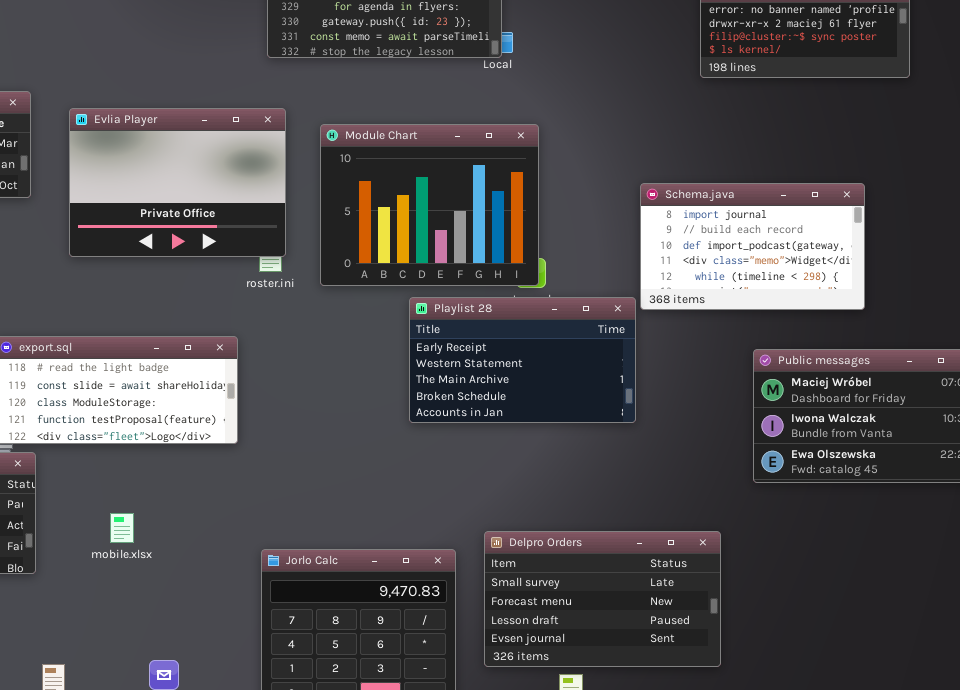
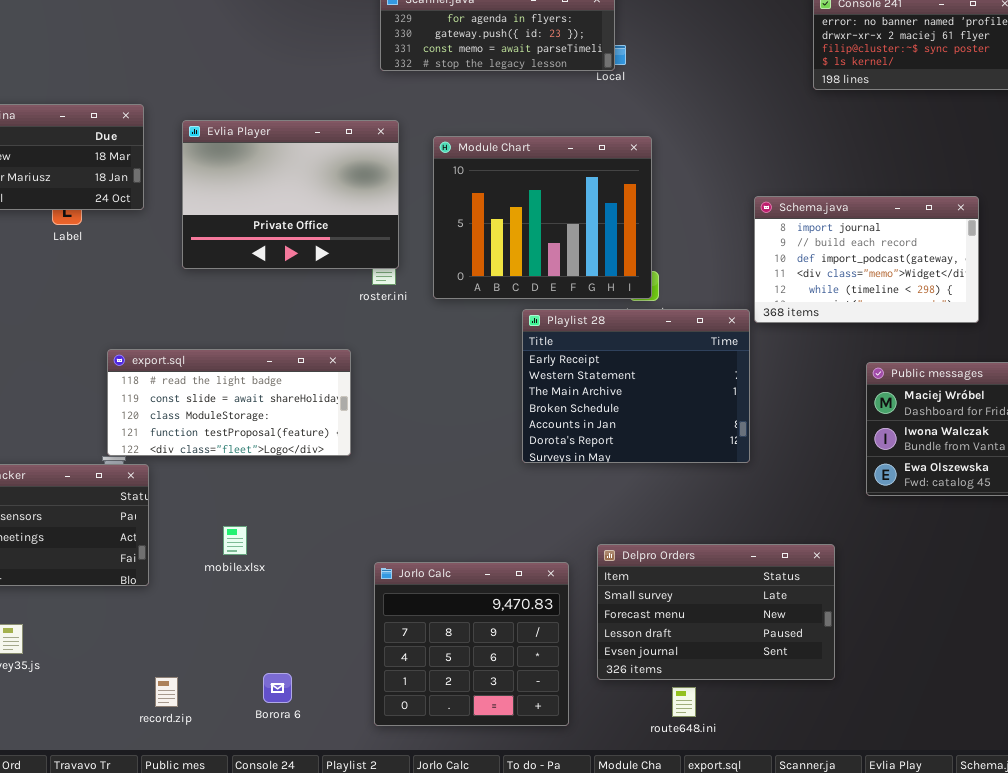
Playlist 28: [409,297,636,423] -> [522,309,750,463], resized

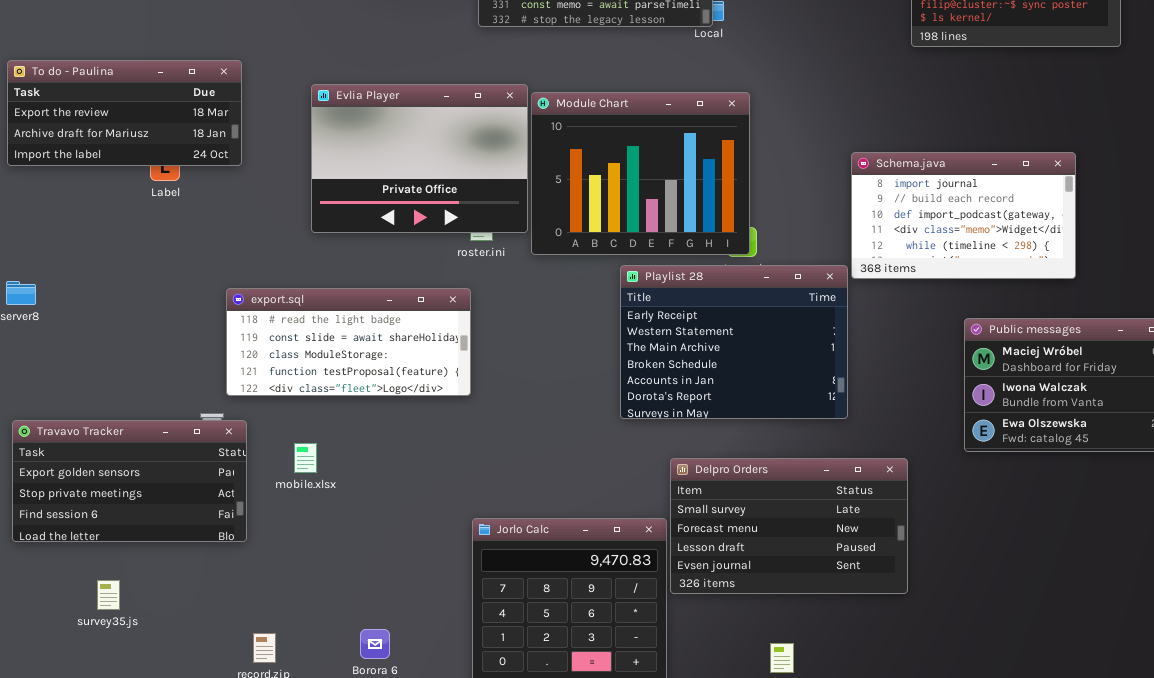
Evlia Player: [182,120,399,269] -> [311,84,528,233], moved
export.sql: [107,349,351,456] -> [226,288,471,396], moved
mobile.xlsx: [223,526,247,555] -> [294,443,317,473], moved
Delpro Orders: [597,544,835,680] -> [670,458,908,594], moved

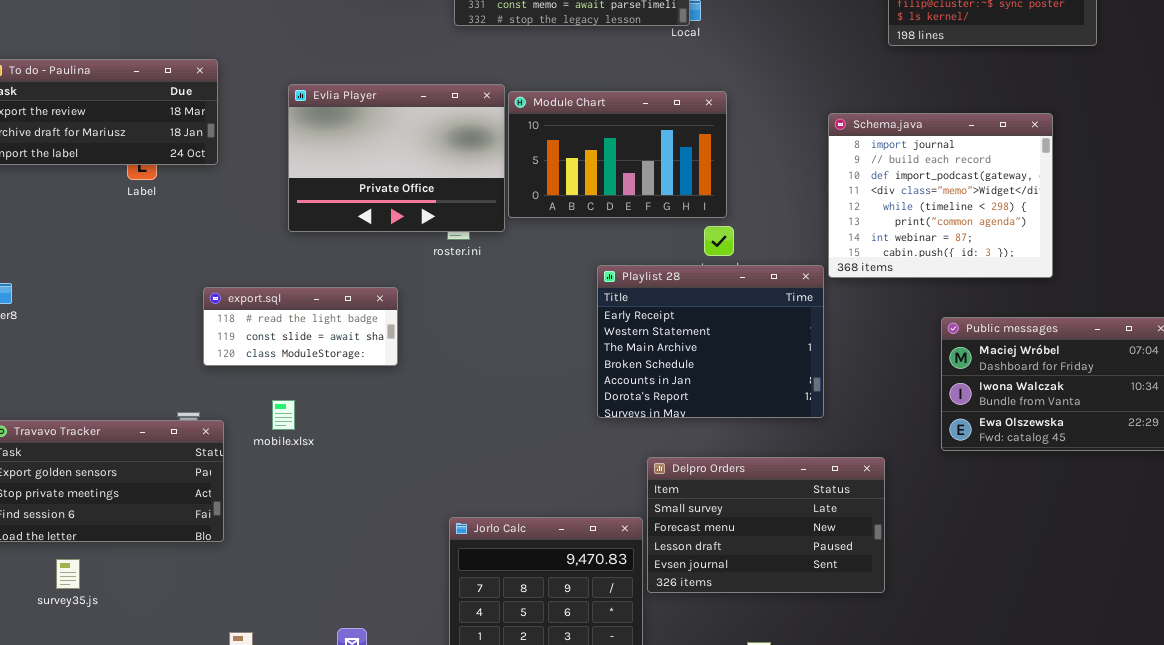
Module Chart: [531,92,750,255] -> [508,91,727,218], resized
Schema.java: [851,152,1076,279] -> [828,113,1053,278], resized
export.sql: [226,288,471,396] -> [203,287,398,366], resized
mobile.xlsx: [294,443,317,473] -> [272,400,295,430], moved
survey35.js: [97,580,120,610] -> [56,559,80,589], moved

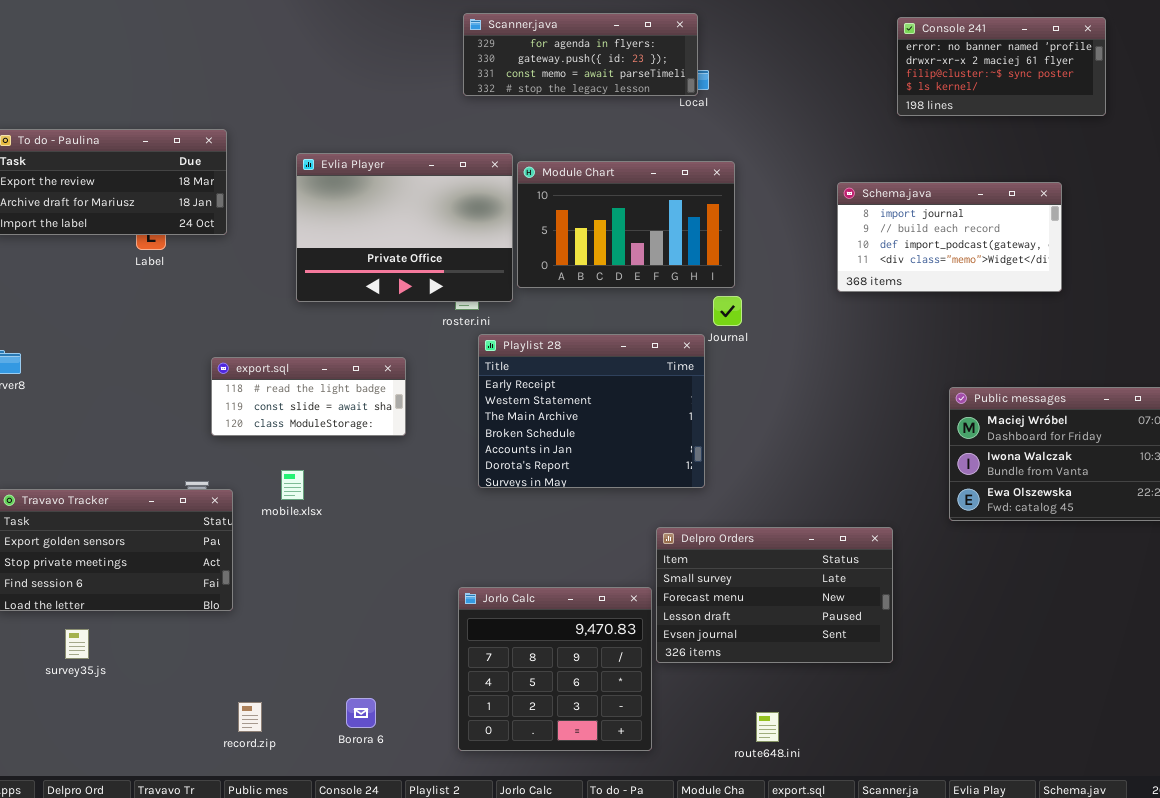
Schema.java: [828,113,1053,278] -> [837,182,1062,292], resized
Playlist 28: [597,265,824,418] -> [478,334,705,488], moved

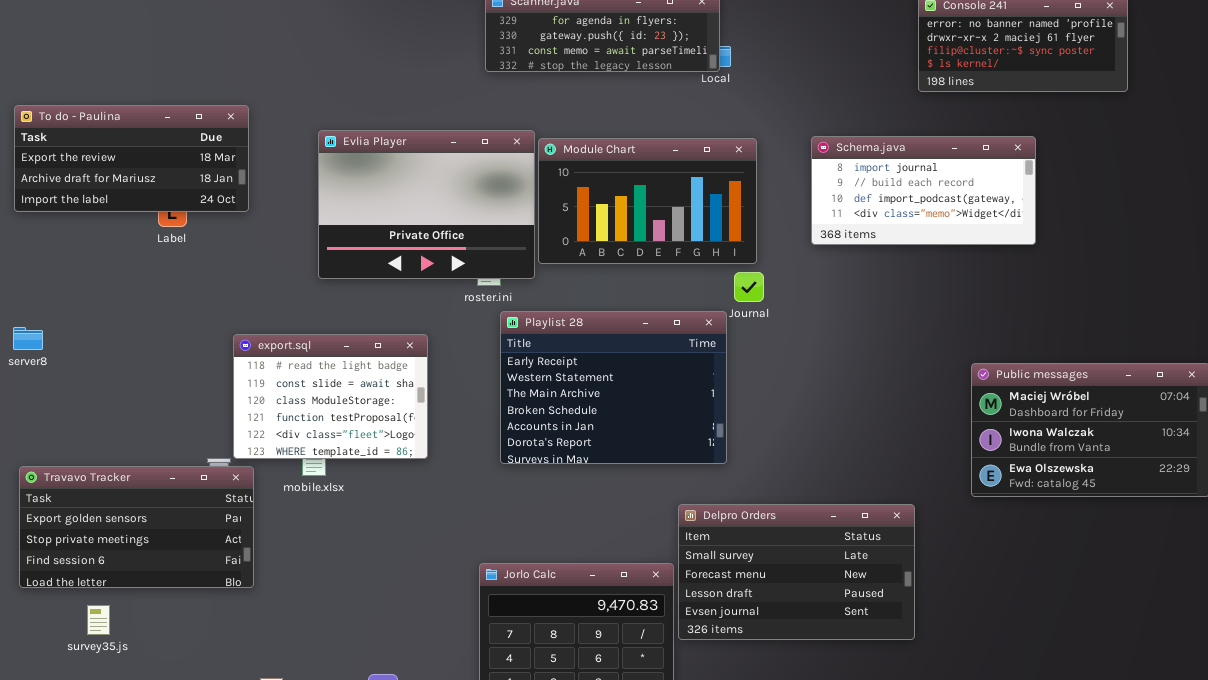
Schema.java: [837,182,1062,292] -> [811,136,1036,245], moved
export.sql: [211,357,406,436] -> [233,334,428,459], resized

